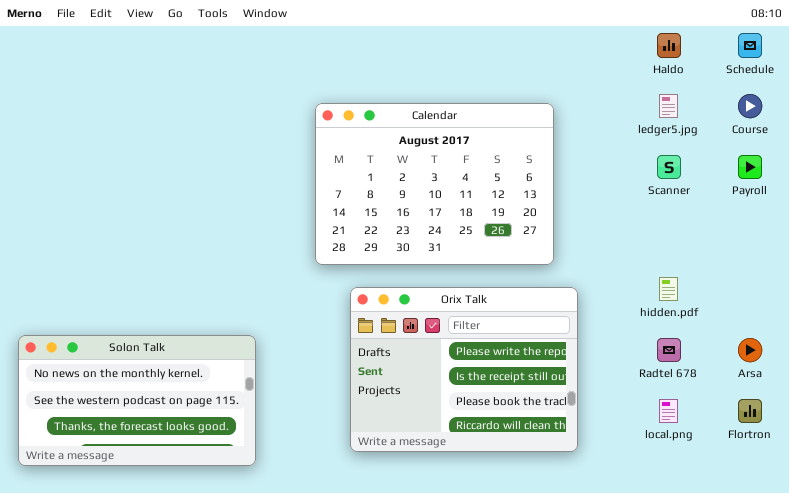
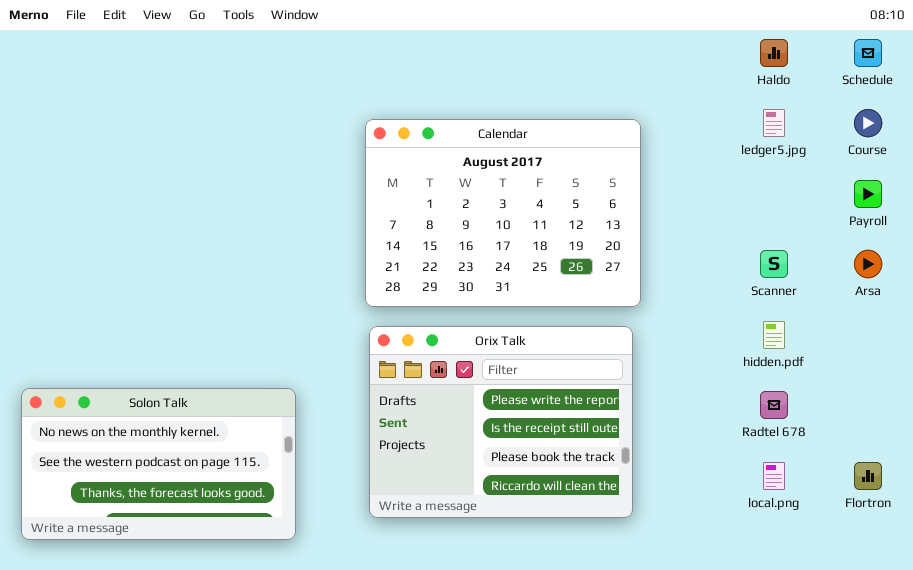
Scanner: [657,155,681,179] -> [760,250,788,278], moved
Orix Talk: [350,287,578,452] -> [369,326,633,518], moved
Arsa: [738,338,762,362] -> [854,250,882,278], moved

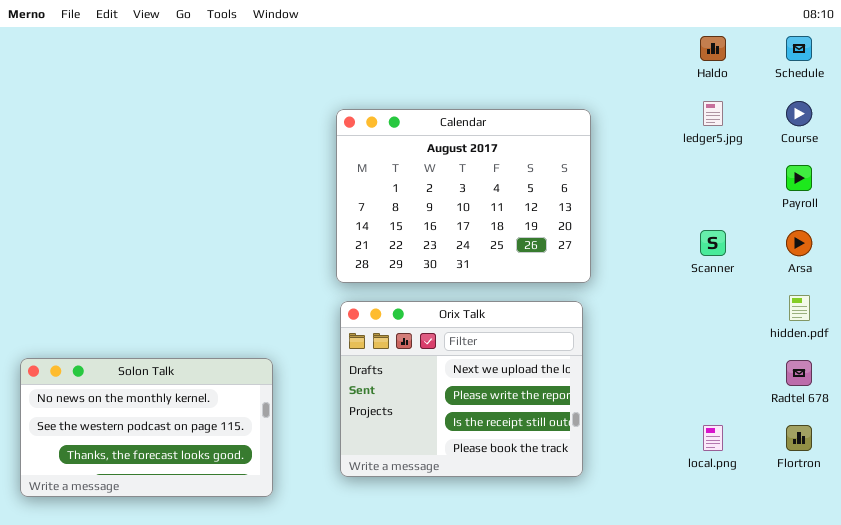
hidden.pdf: [763,321,785,349] -> [789,295,810,321], moved
Orix Talk: [369,326,633,518] -> [340,301,583,477], scrolled up 1 row
Radtel 678: [760,391,788,419] -> [786,360,812,386], moved

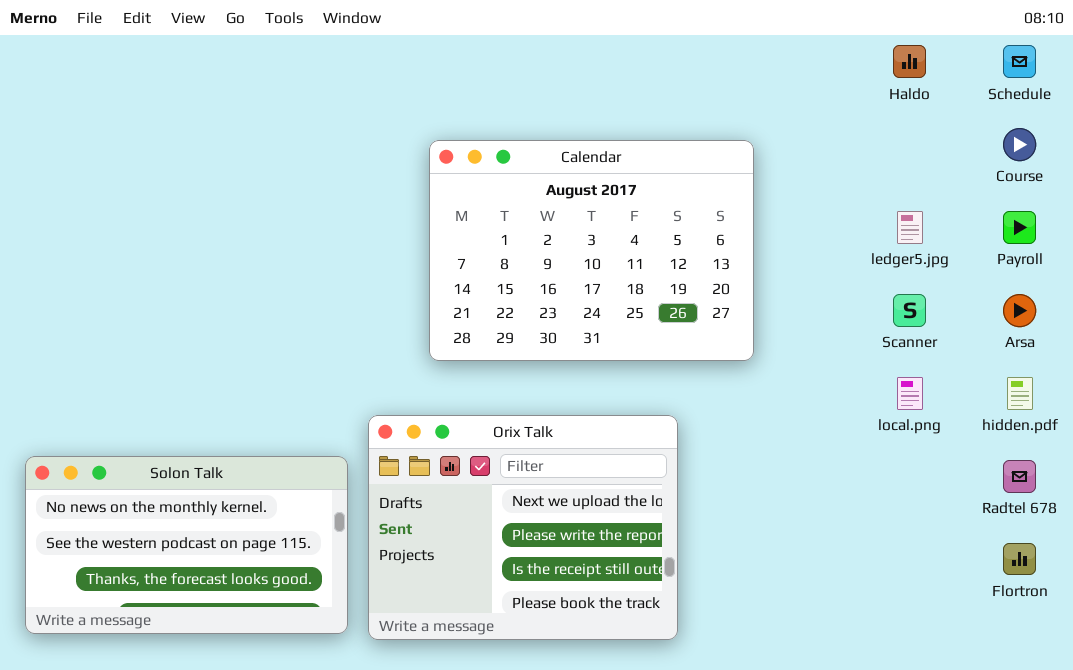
ledger5.jpg: [703,101,723,126] -> [897,211,923,244], moved
Orix Talk: [340,301,583,477] -> [368,415,678,640], moved
local.png: [703,425,723,451] -> [897,377,923,410], moved

